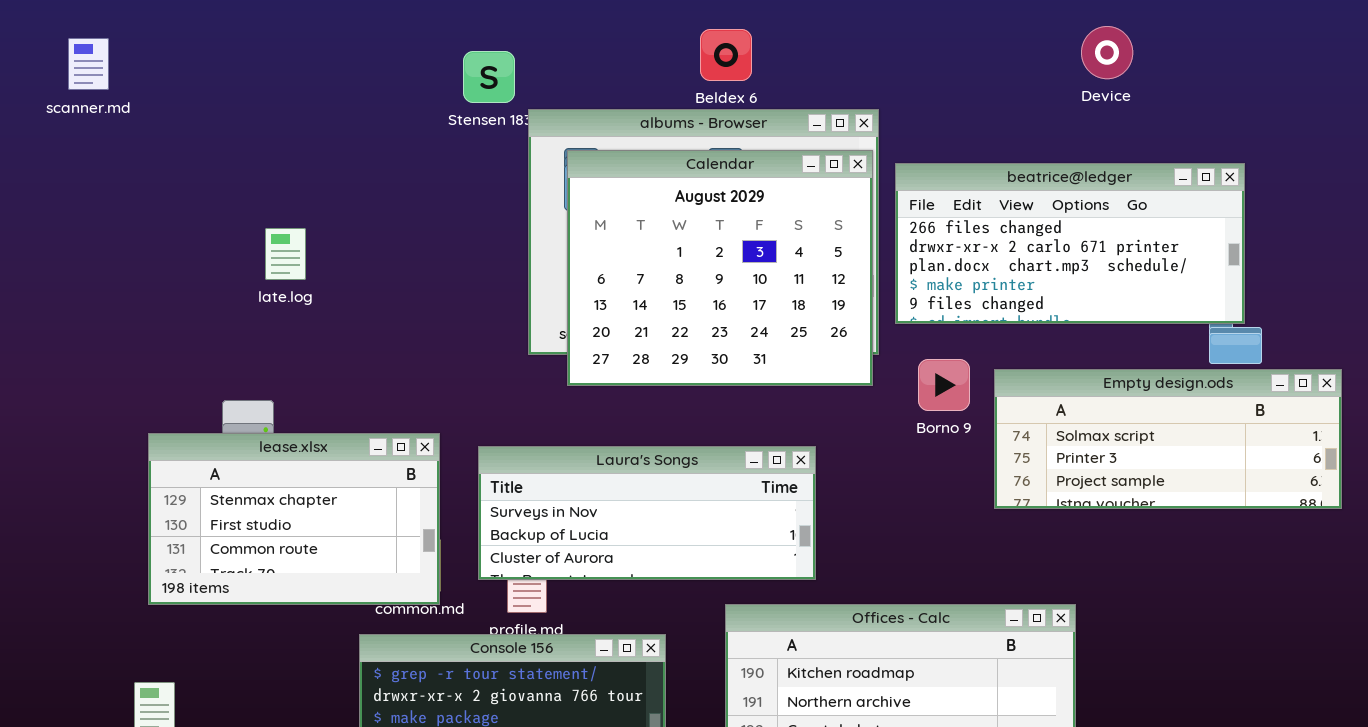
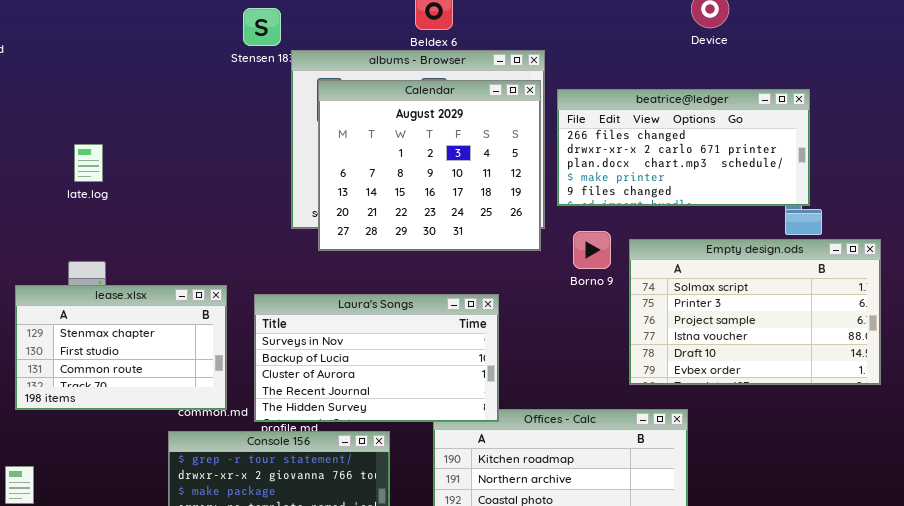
late.log: [265,228,306,280] -> [74,144,103,182], moved
Empty design.ods: [994,369,1342,509] -> [629,239,881,385], resized
Laura's Songs: [478,446,816,580] -> [254,294,499,422], resized

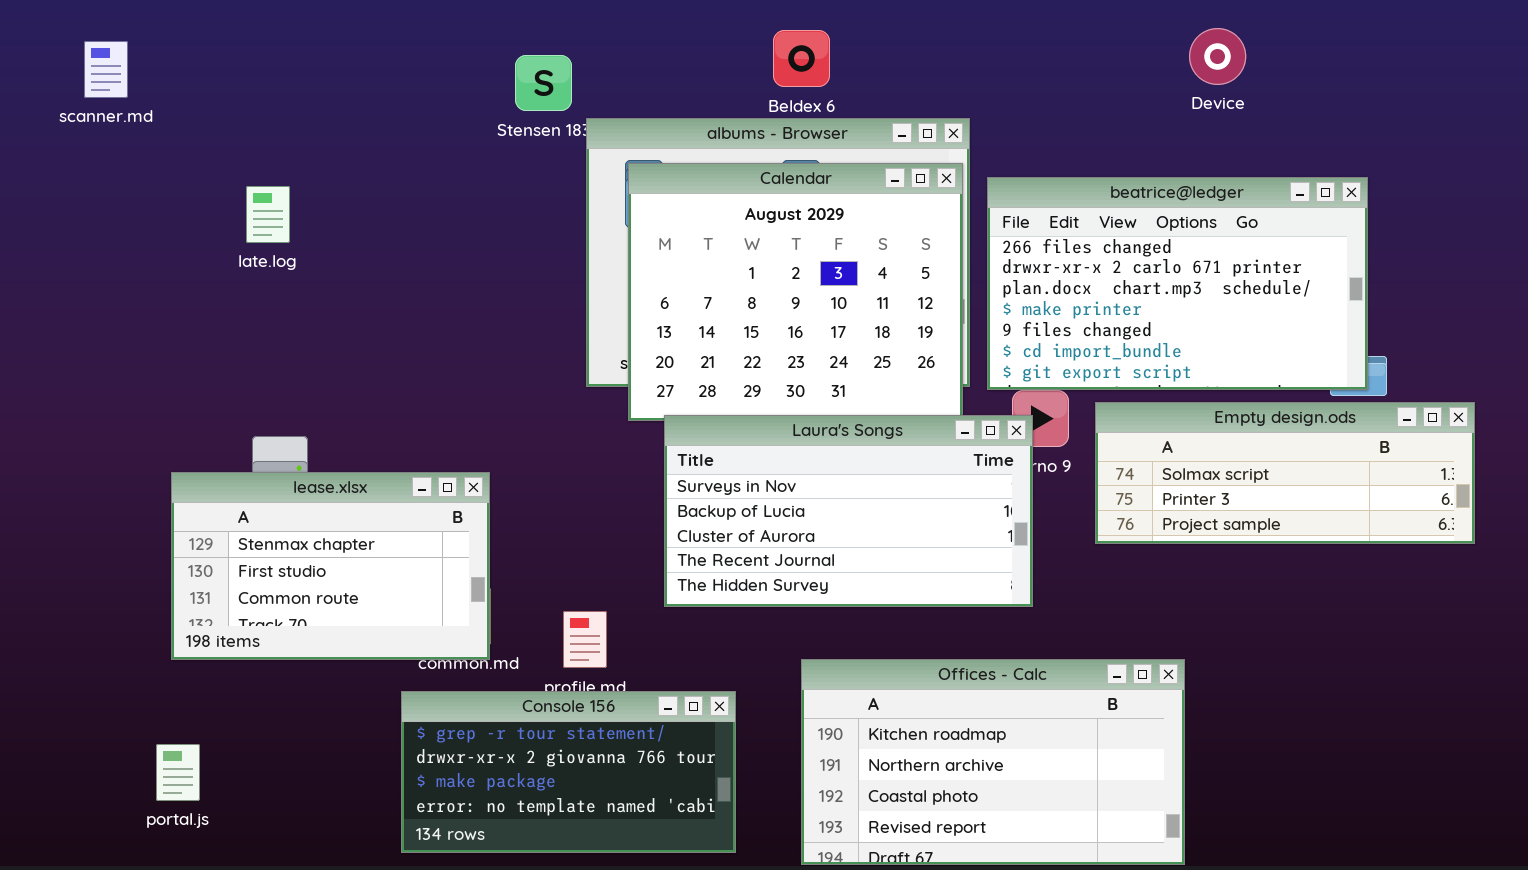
beatrice@ledger: [557,89,810,206] -> [987,177,1368,390], resized
late.log: [74,144,103,182] -> [246,186,290,243], moved
Empty design.ods: [629,239,881,385] -> [1095,402,1475,544], resized
Laura's Songs: [254,294,499,422] -> [664,415,1033,607], moved

